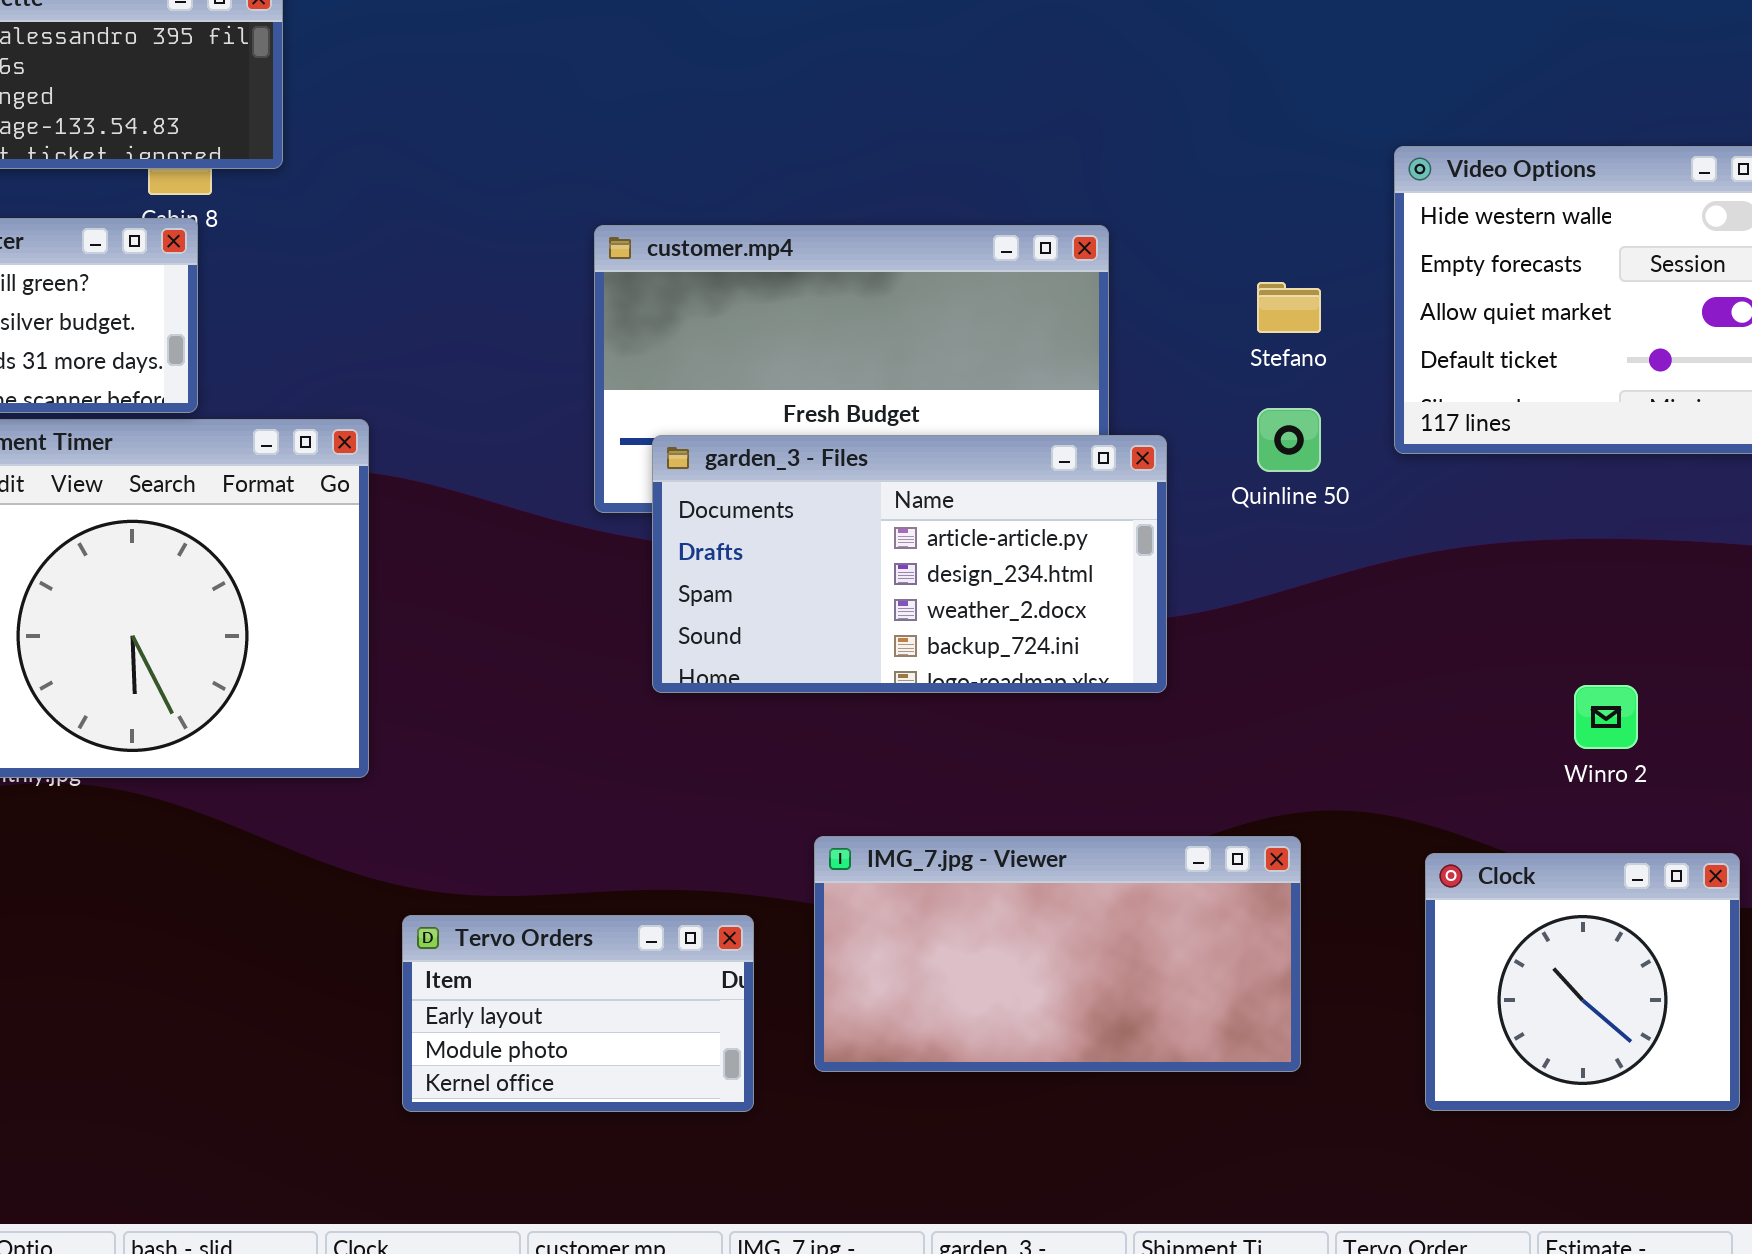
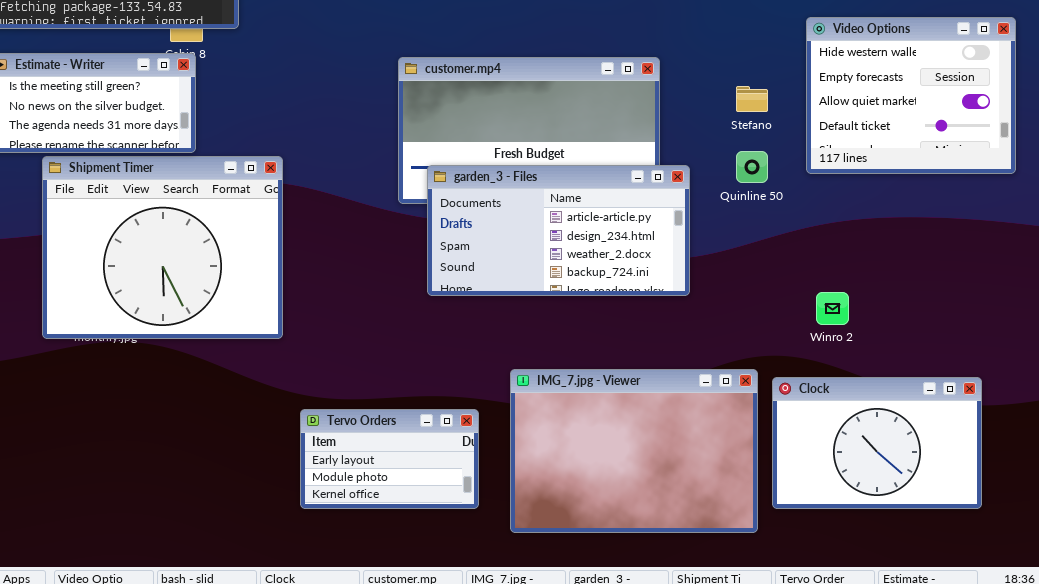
Winro 2: [1574,685,1638,749] -> [816,292,849,325], moved
IMG_7.jpg - Viewer: [814,836,1301,1072] -> [510,369,758,533], resized
Clock: [1425,853,1740,1111] -> [772,377,982,509], resized

